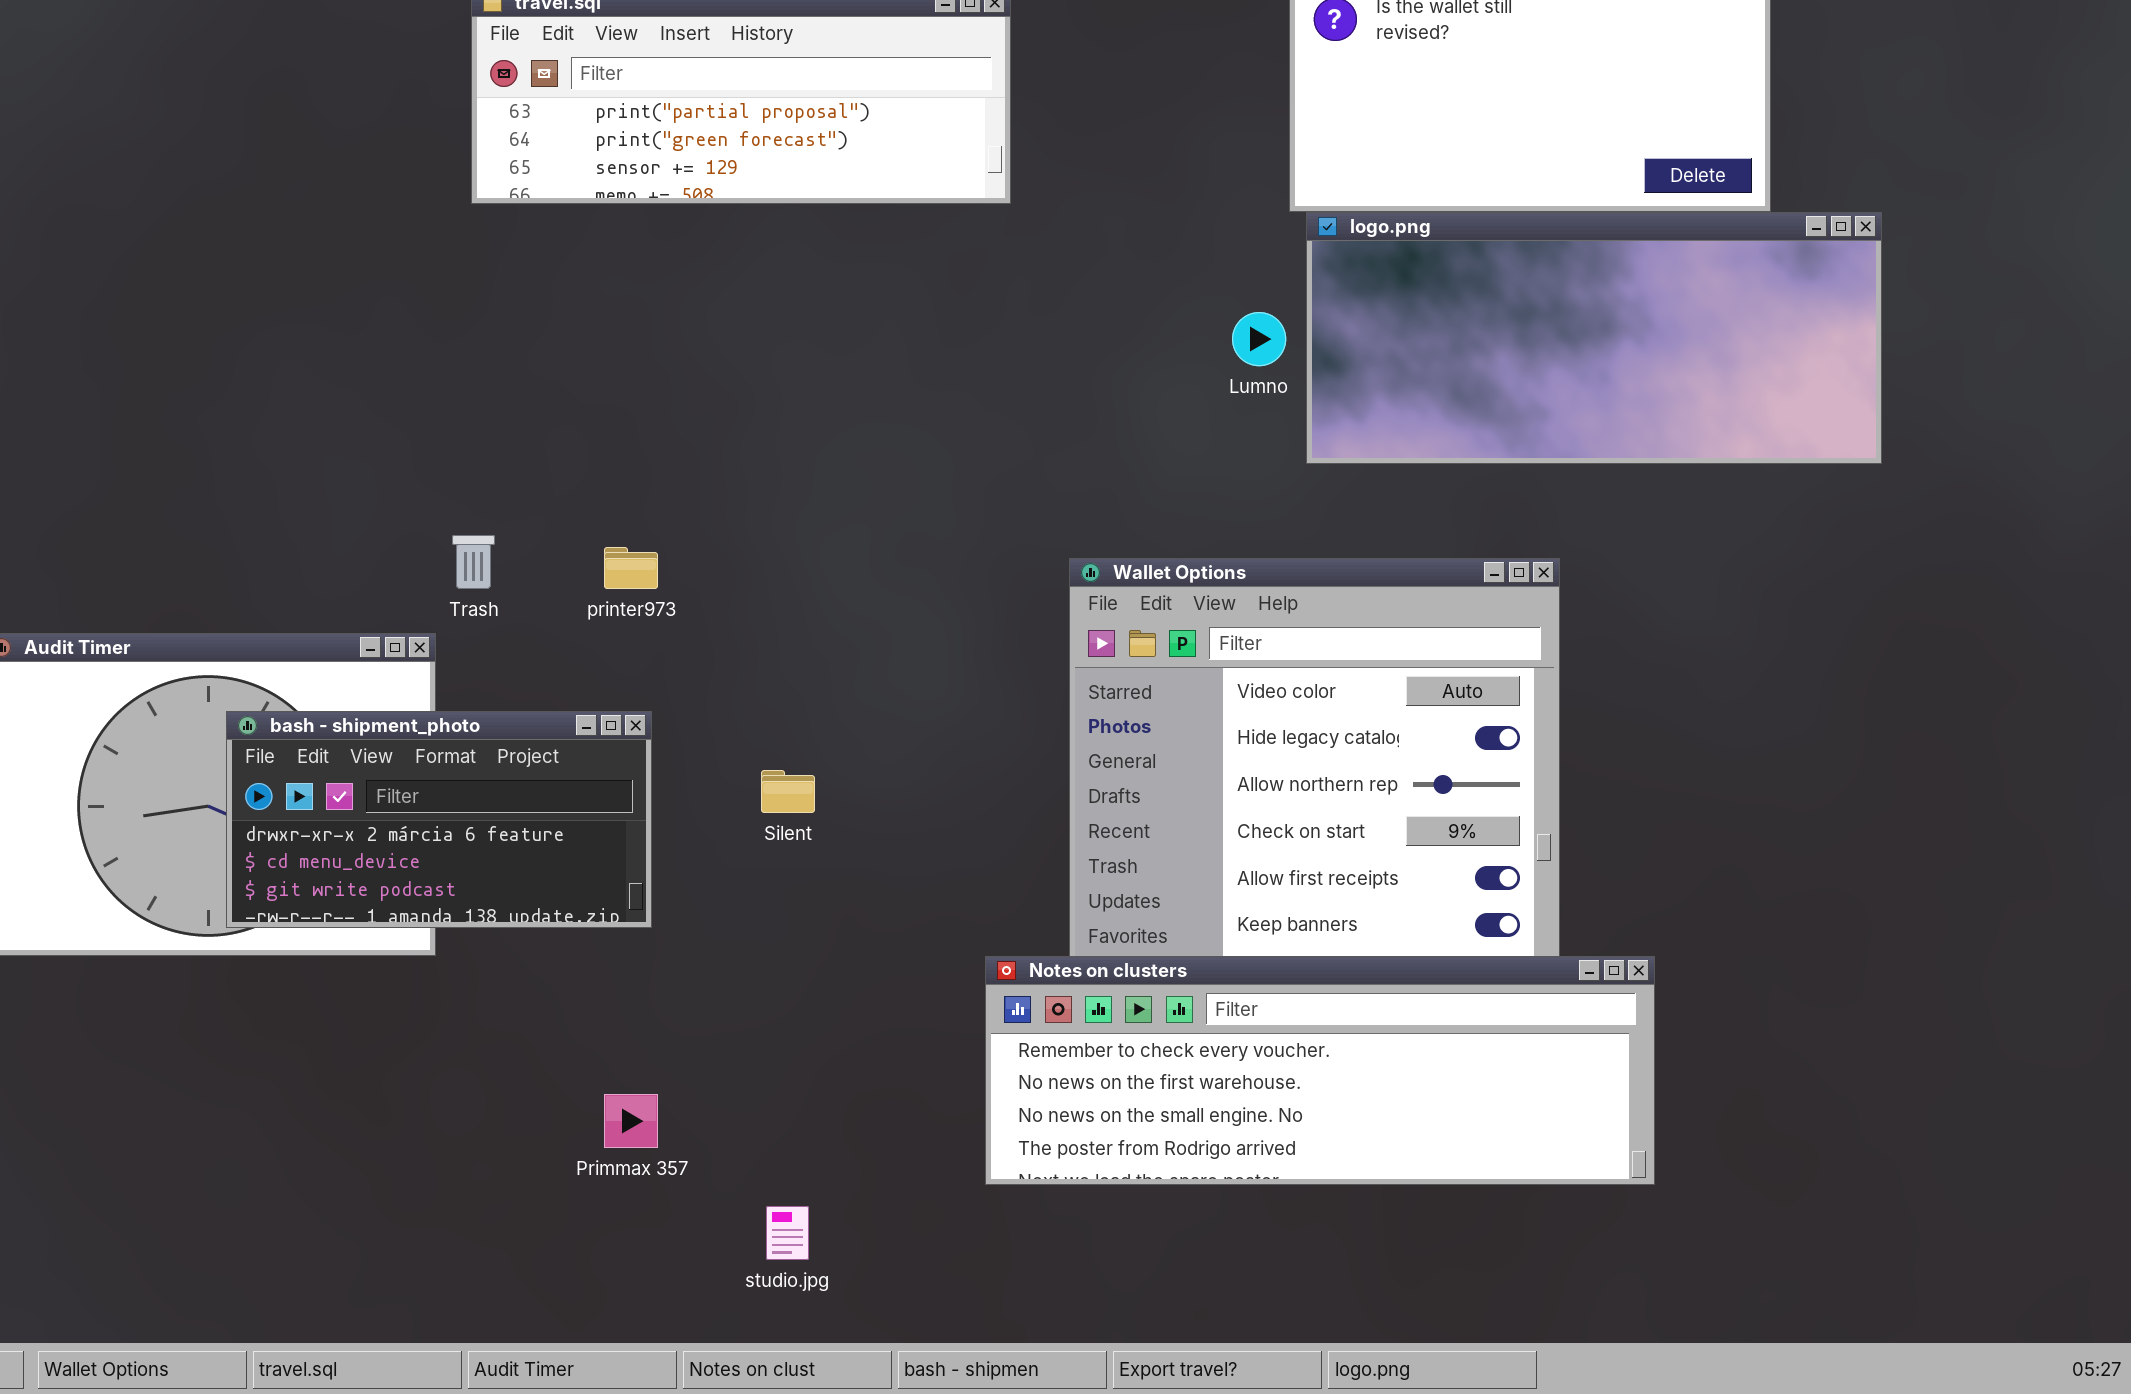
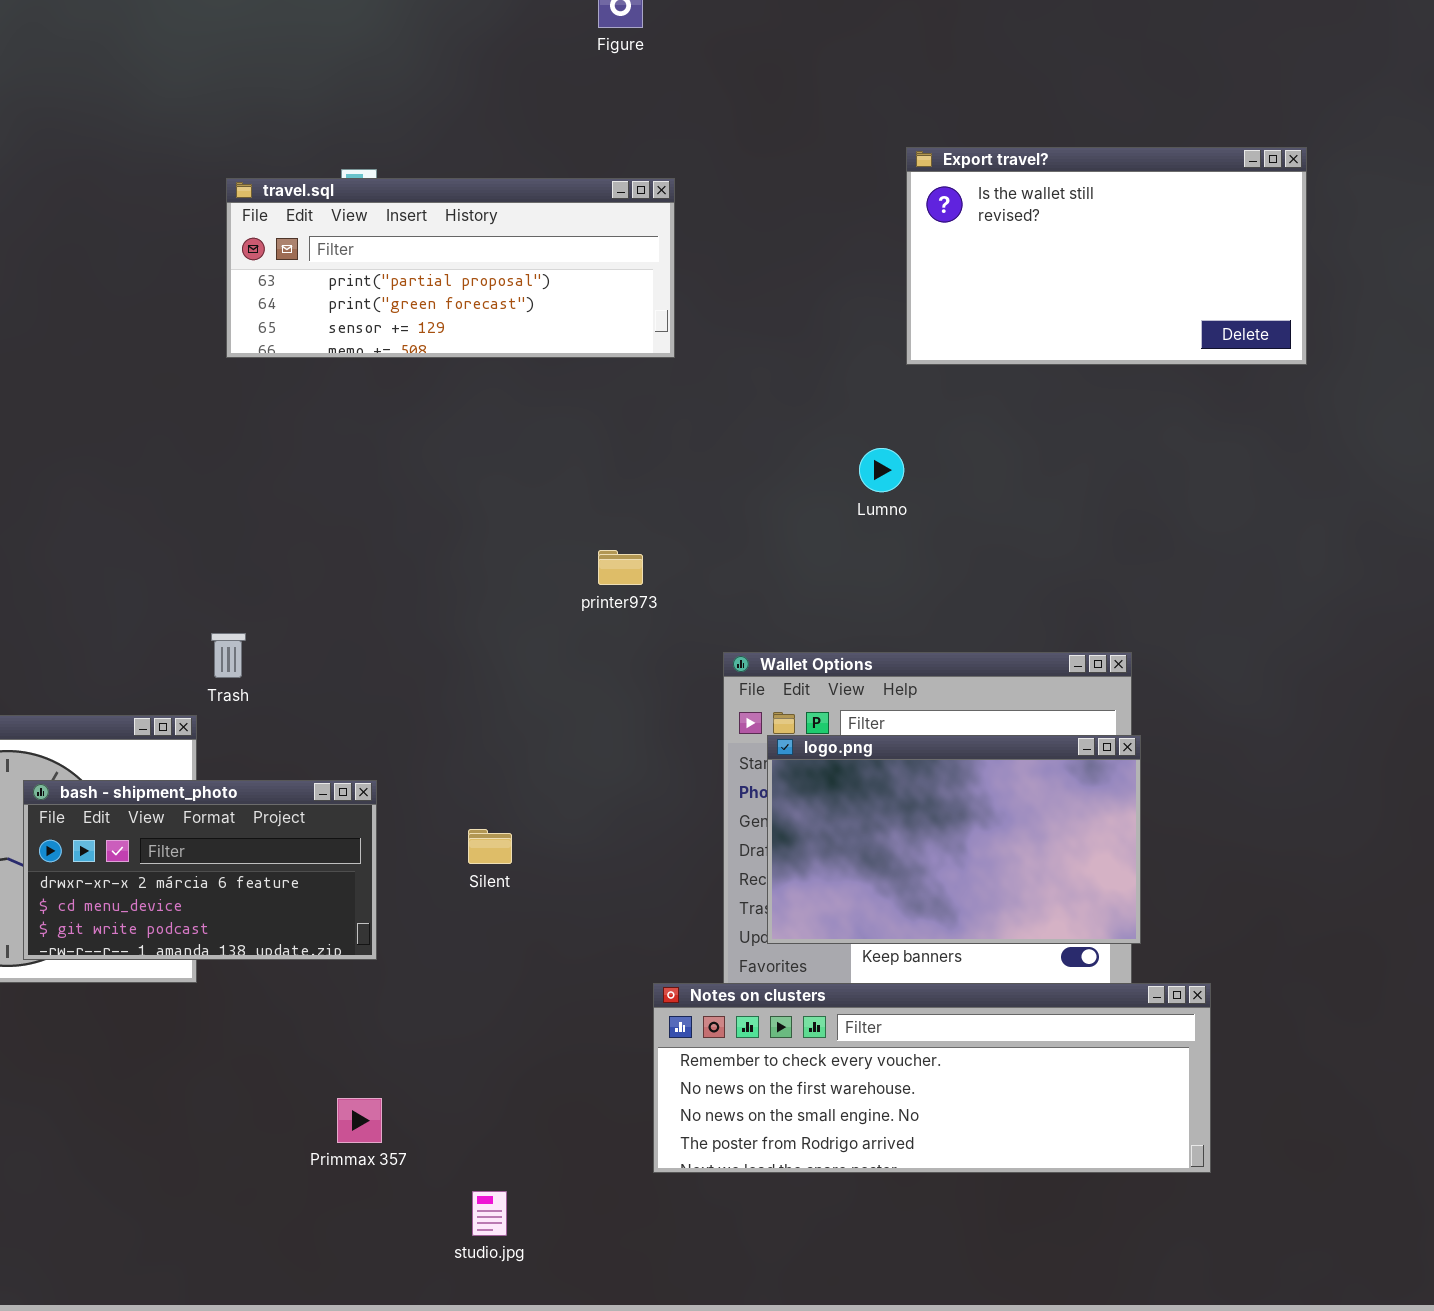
logo.png: [1306,212,1882,464] -> [767,735,1141,944], moved, resized
printer973: [604,547,658,589] -> [598,550,643,585], moved

